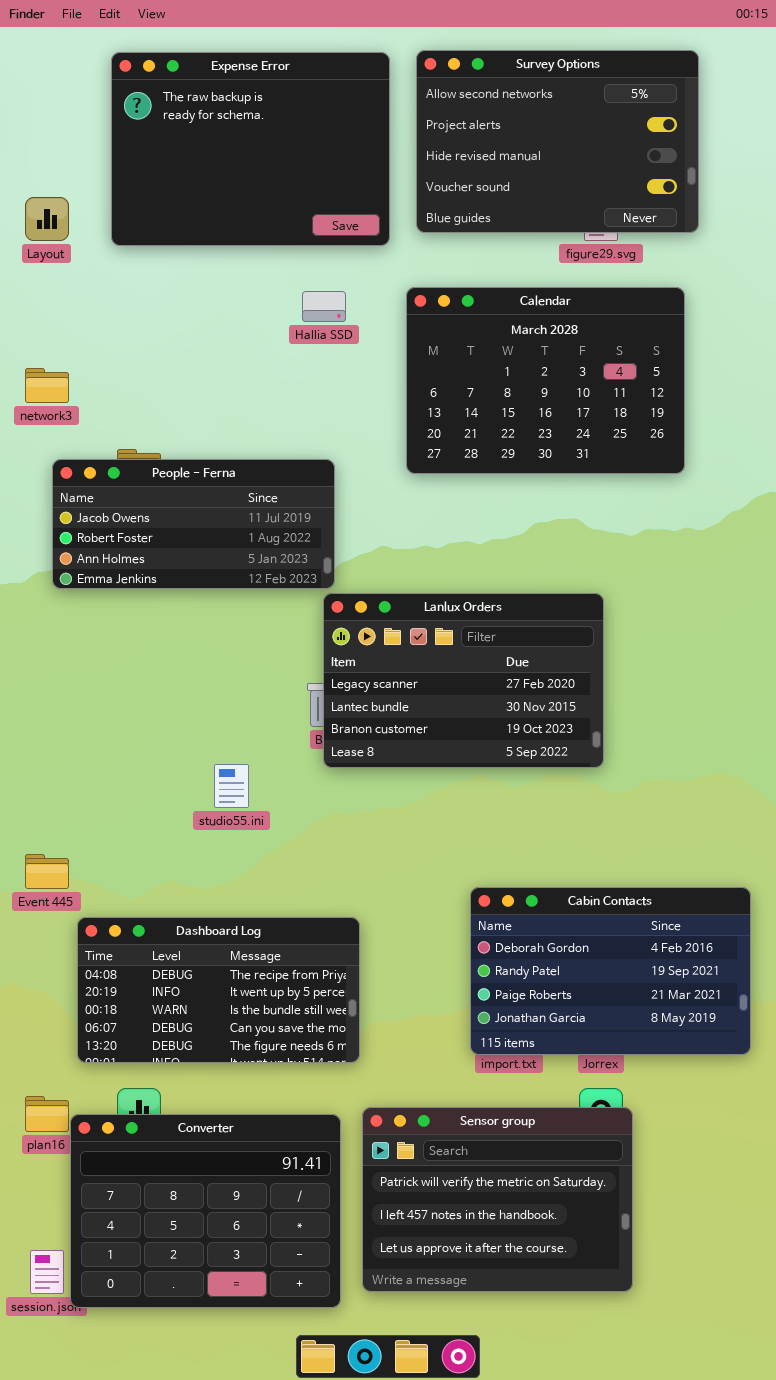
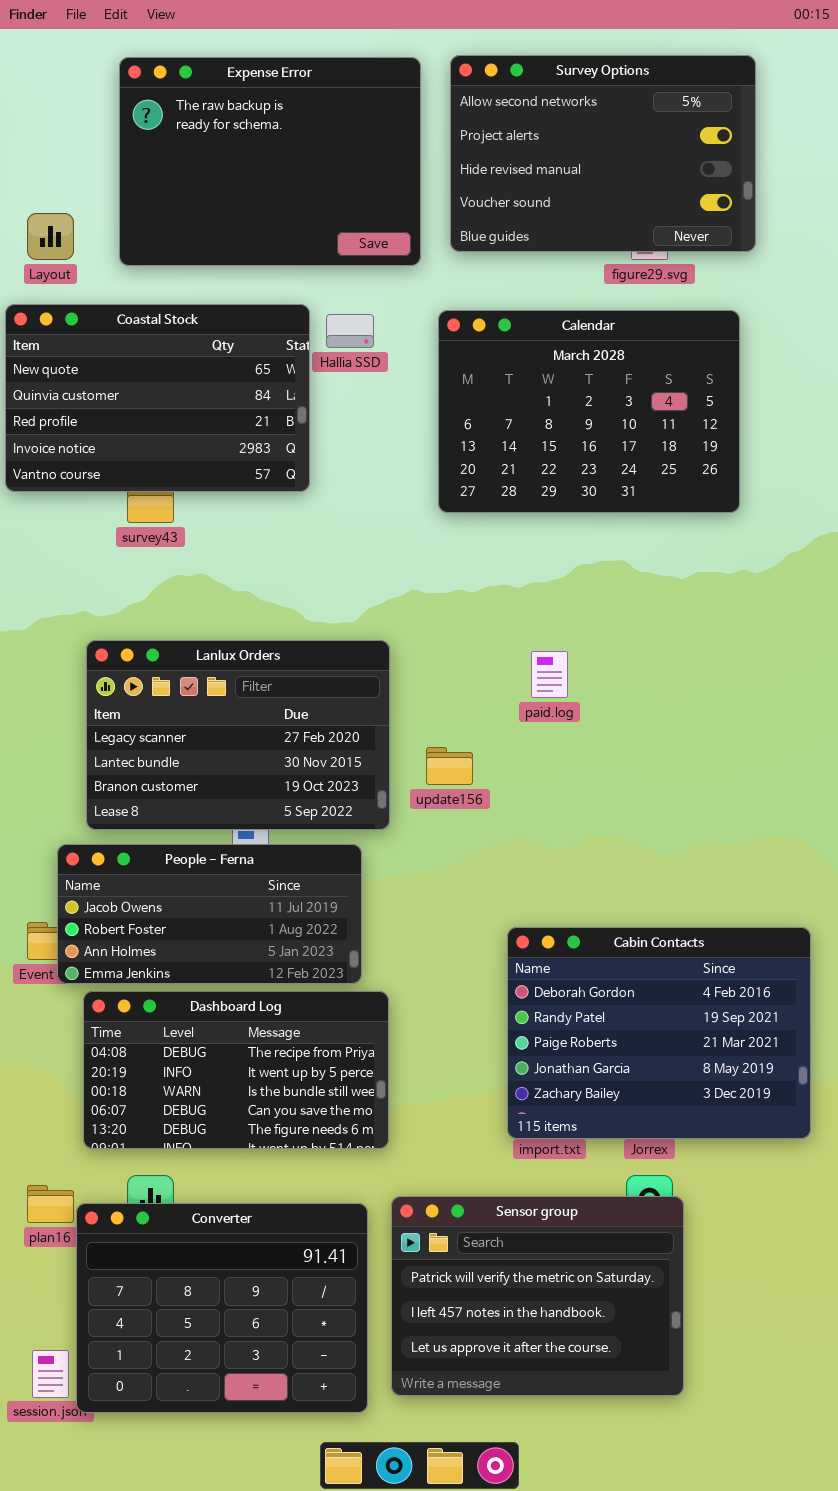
Coastal Stock: none -> [5,304,310,492], opened
People - Ferna: [52,459,335,589] -> [57,844,362,984], moved
Lanlux Orders: [323,593,604,768] -> [86,640,390,830], moved
Cabin Contacts: [470,887,751,1055] -> [507,927,811,1139], resized

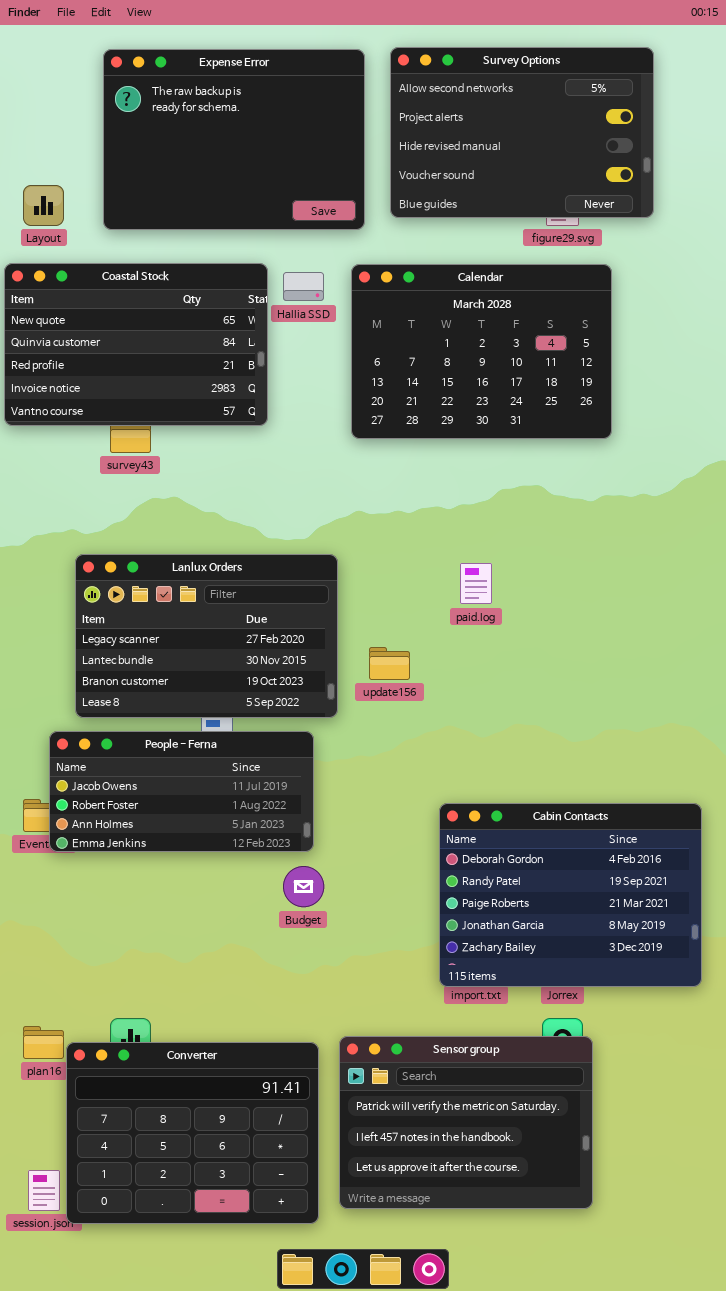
Calendar: [438,310,740,513] -> [351,264,612,439], moved
Dashboard Log: [83,991,389,1149] -> none, closed

